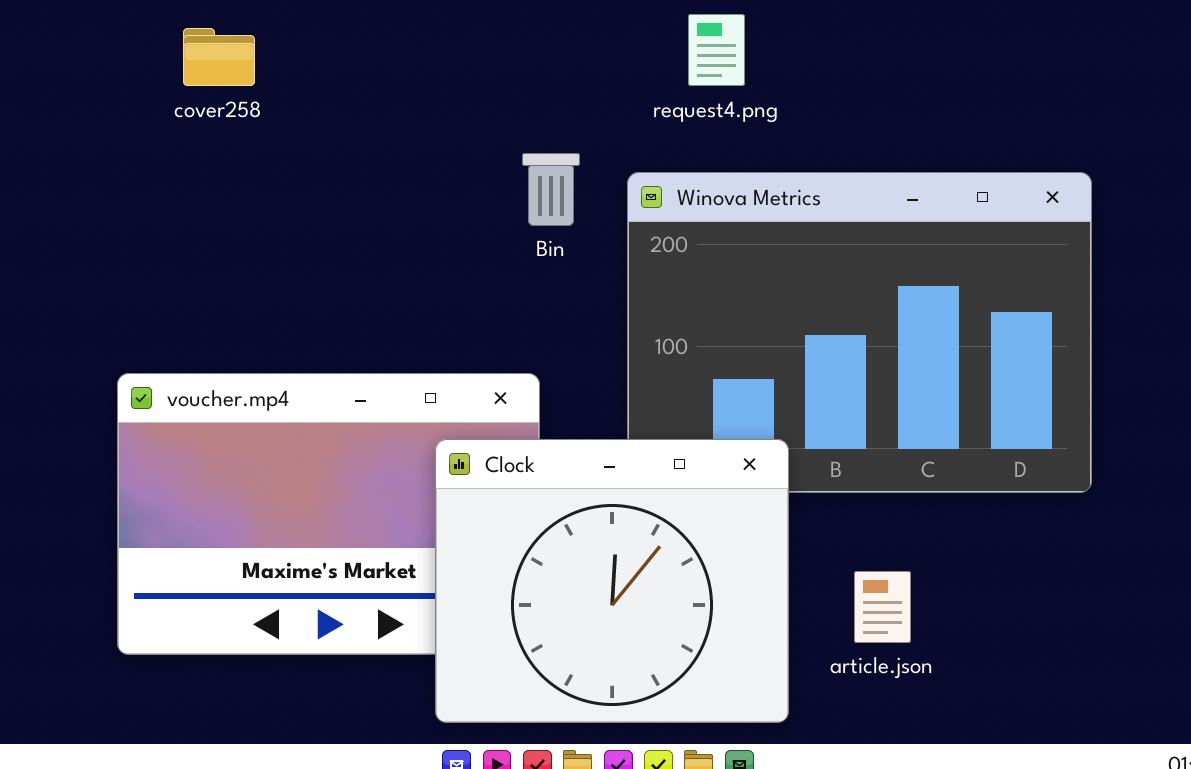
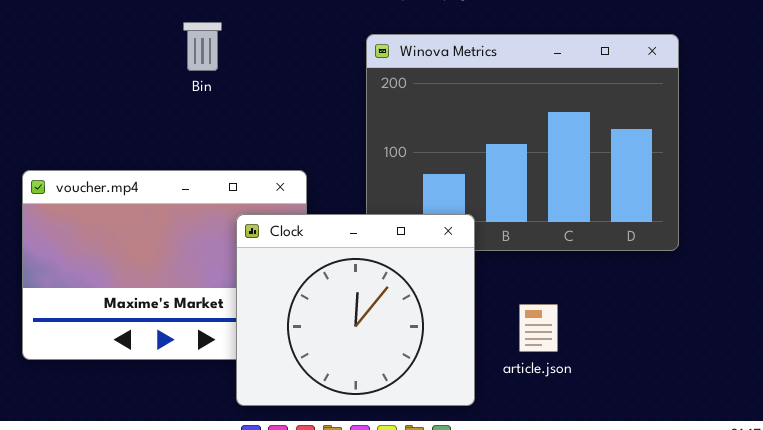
Bin: [522,153,580,226] -> [183,22,222,71], moved

